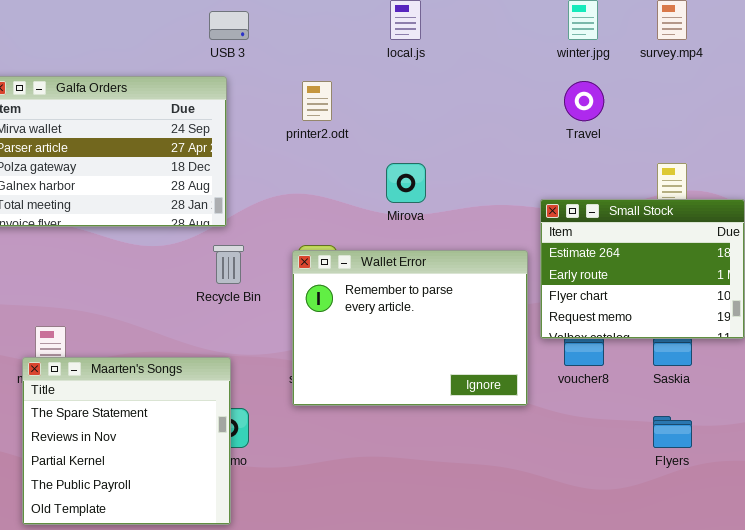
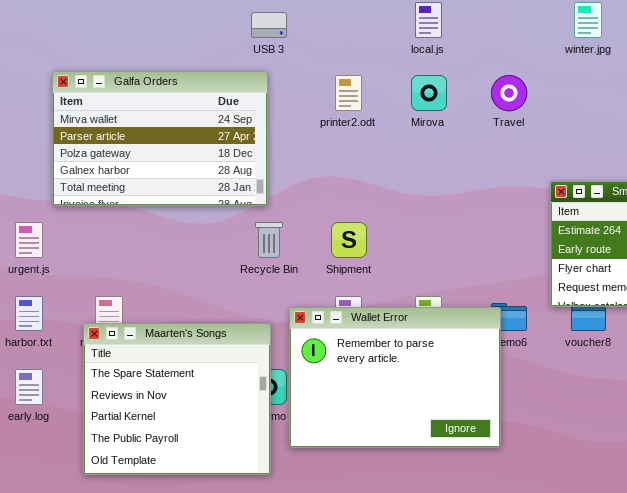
Travel: [564,81,604,121] -> [491,75,527,111], moved
Mirova: [386,163,426,203] -> [411,75,447,111], moved
Wallet Error: [292,250,528,406] -> [289,307,501,448], moved

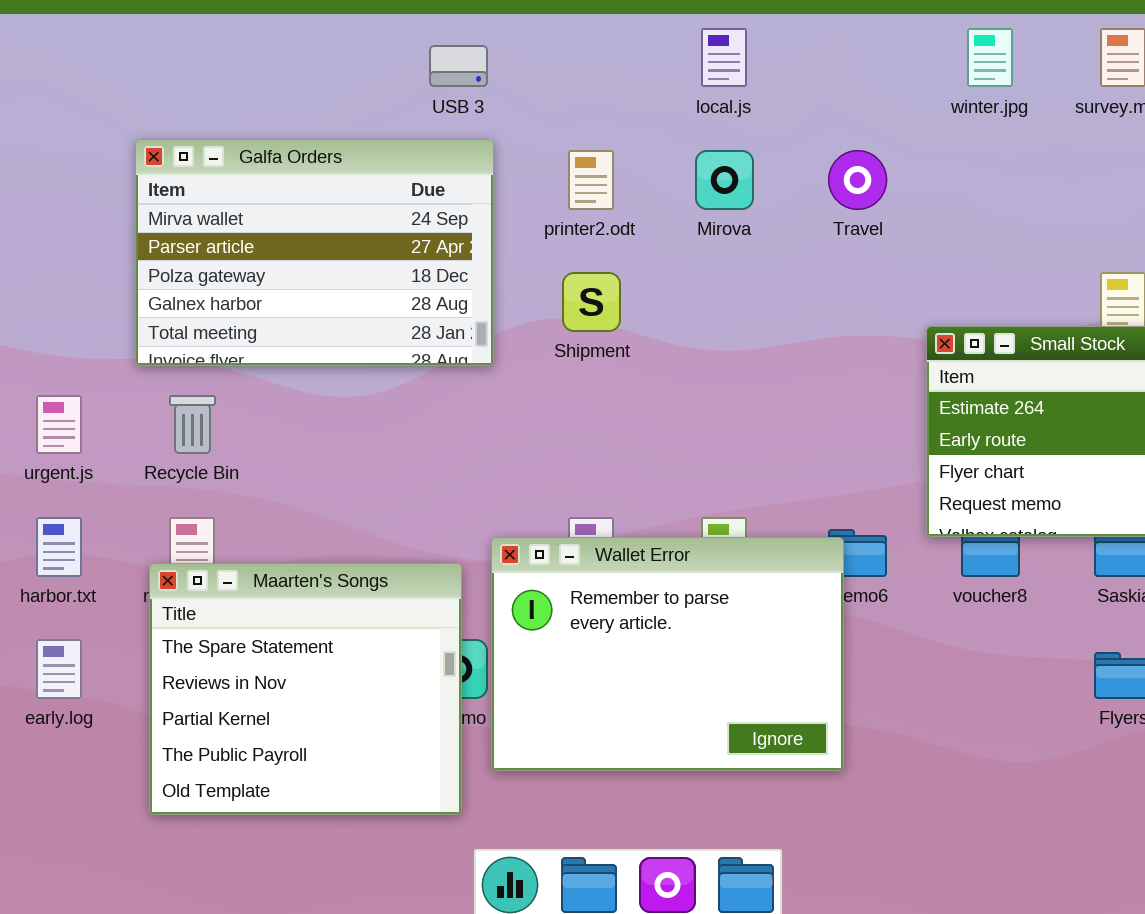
Galfa Orders: [52,71,268,206] -> [135,139,494,366], moved
Recycle Bin: [255,222,283,258] -> [169,395,216,454], moved
Shipment: [331,222,367,258] -> [562,272,621,332], moved

